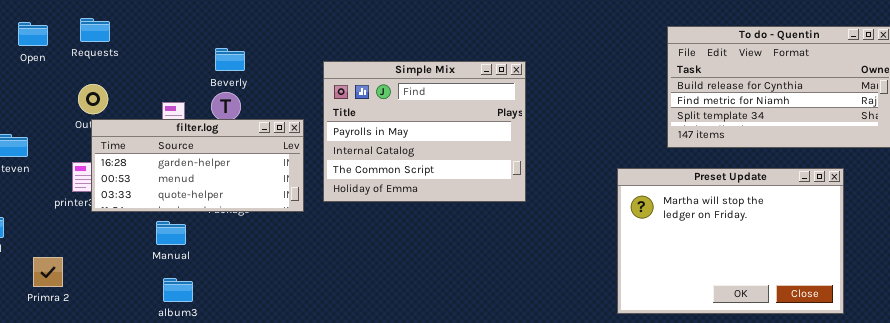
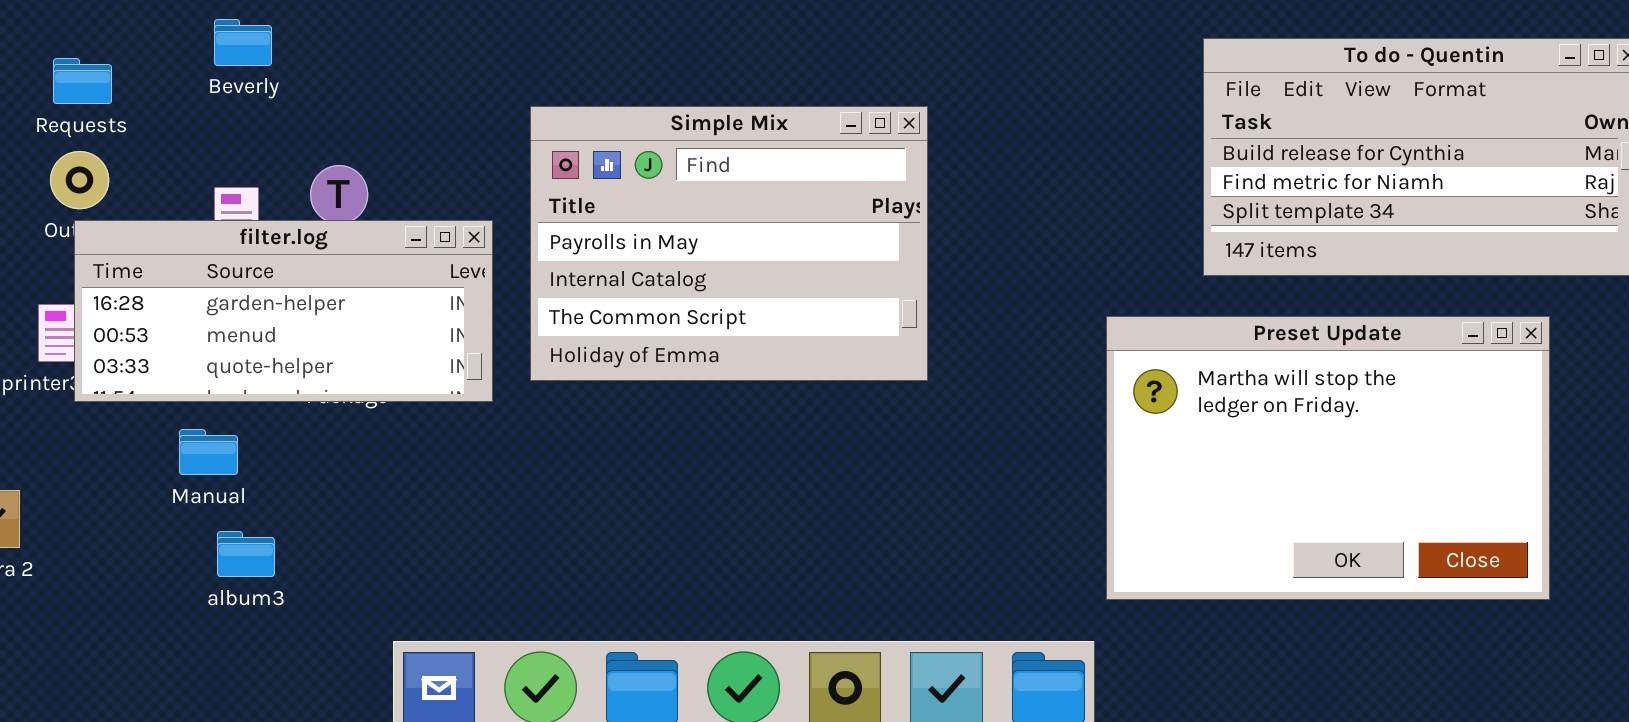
Requests: [80,18,110,42] -> [53,58,112,104], moved
Beverly: [215,48,245,71] -> [214,19,272,66], moved
Manual: [156,221,186,245] -> [179,429,238,475], moved

